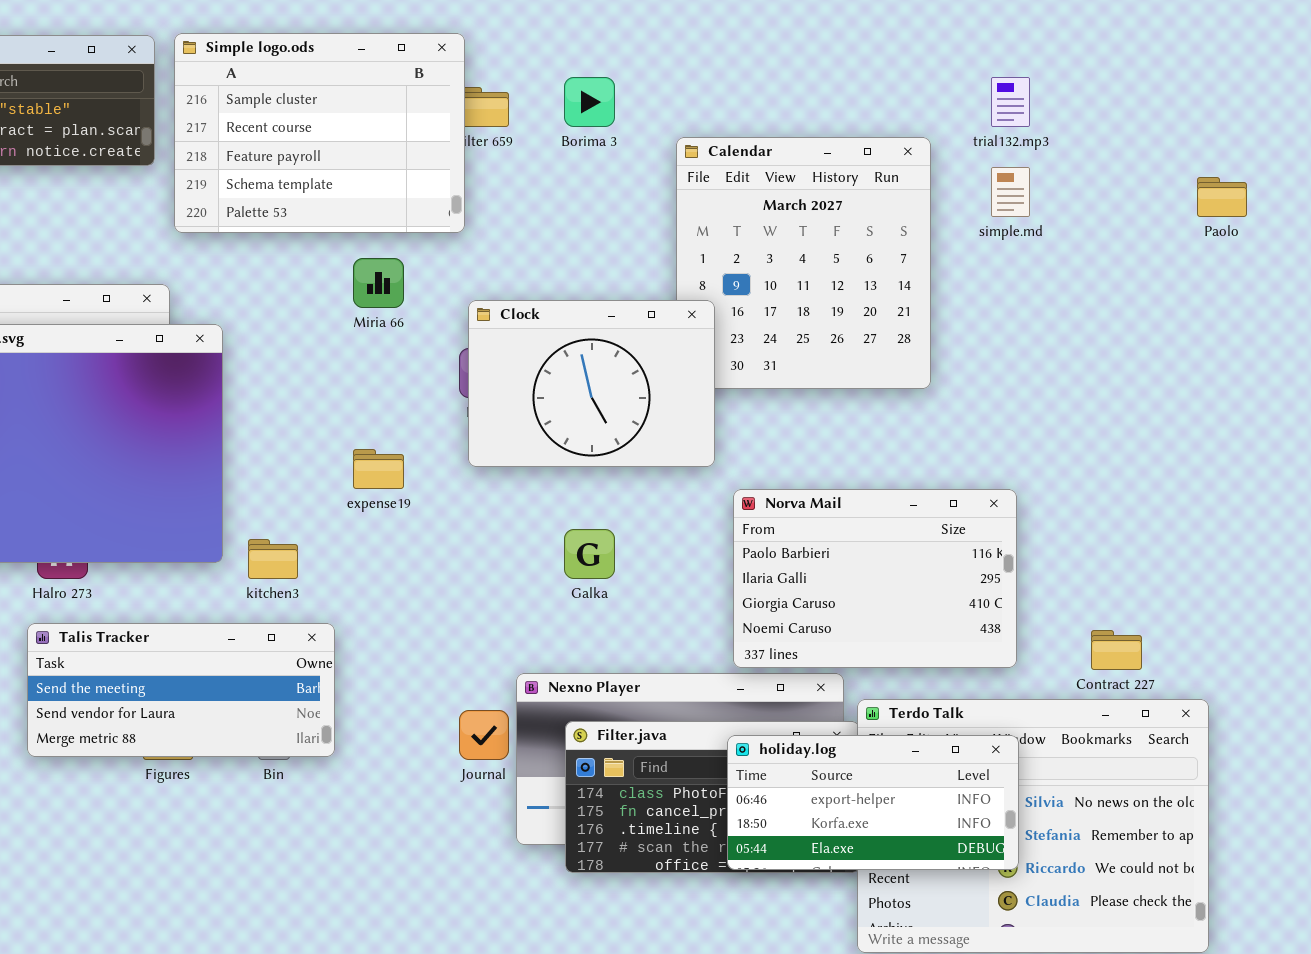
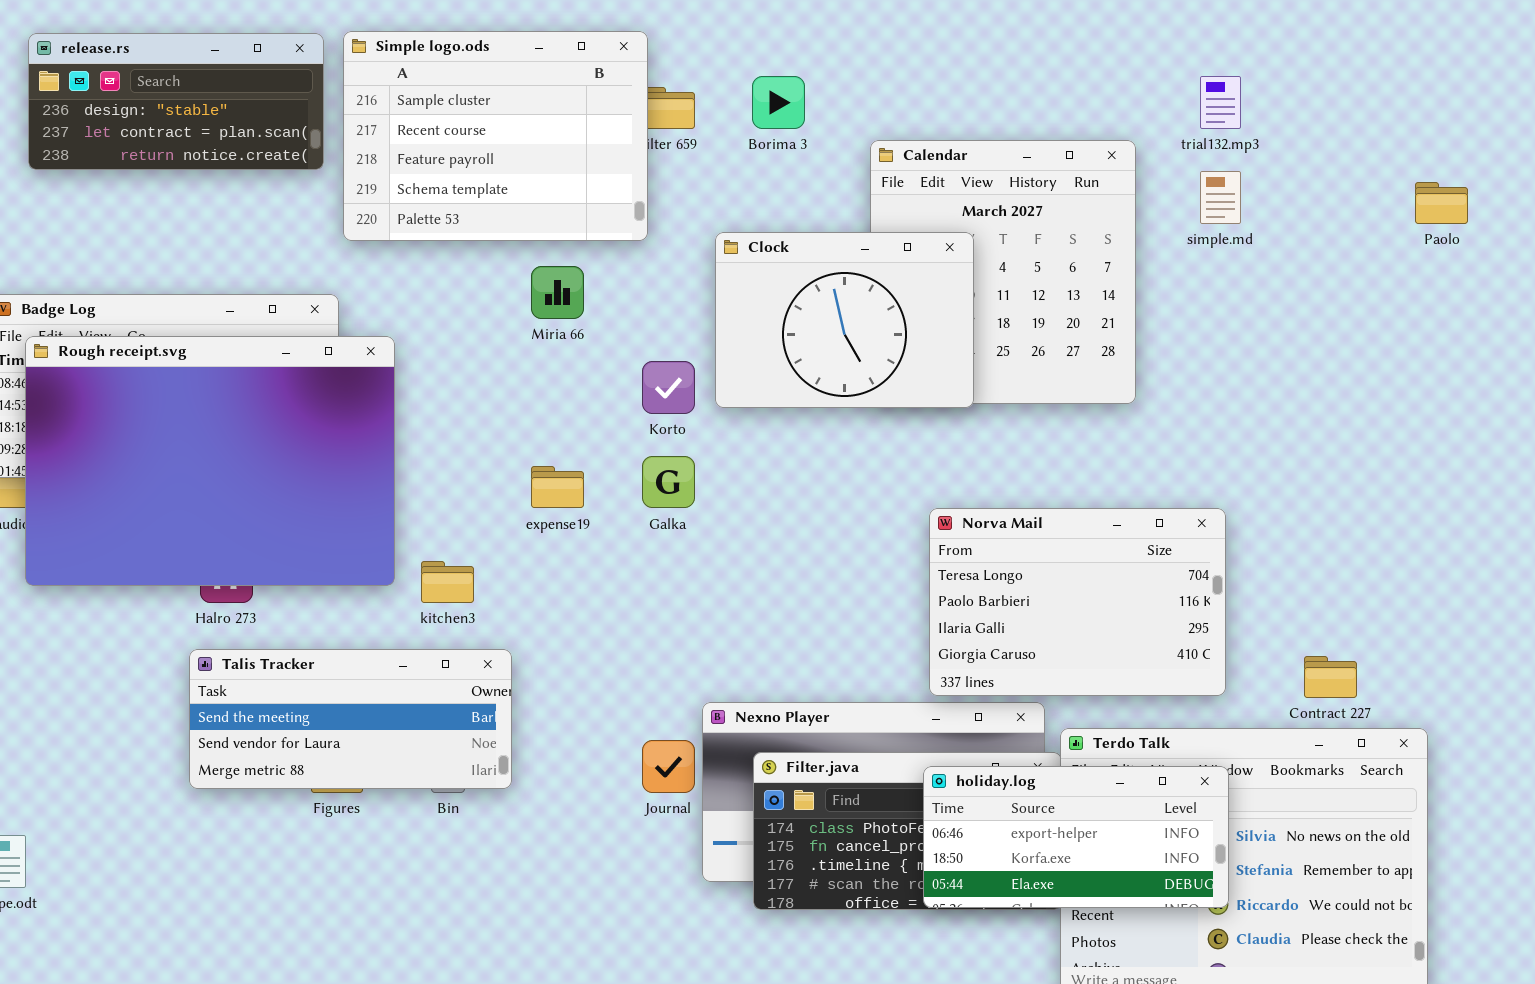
Clock: [468,300,715,467] -> [715,232,974,408], moved
Norva Mail: [733,489,1017,668] -> [929,508,1226,696], scrolled up 1 row
Galka: [564,529,615,579] -> [642,456,695,508], moved

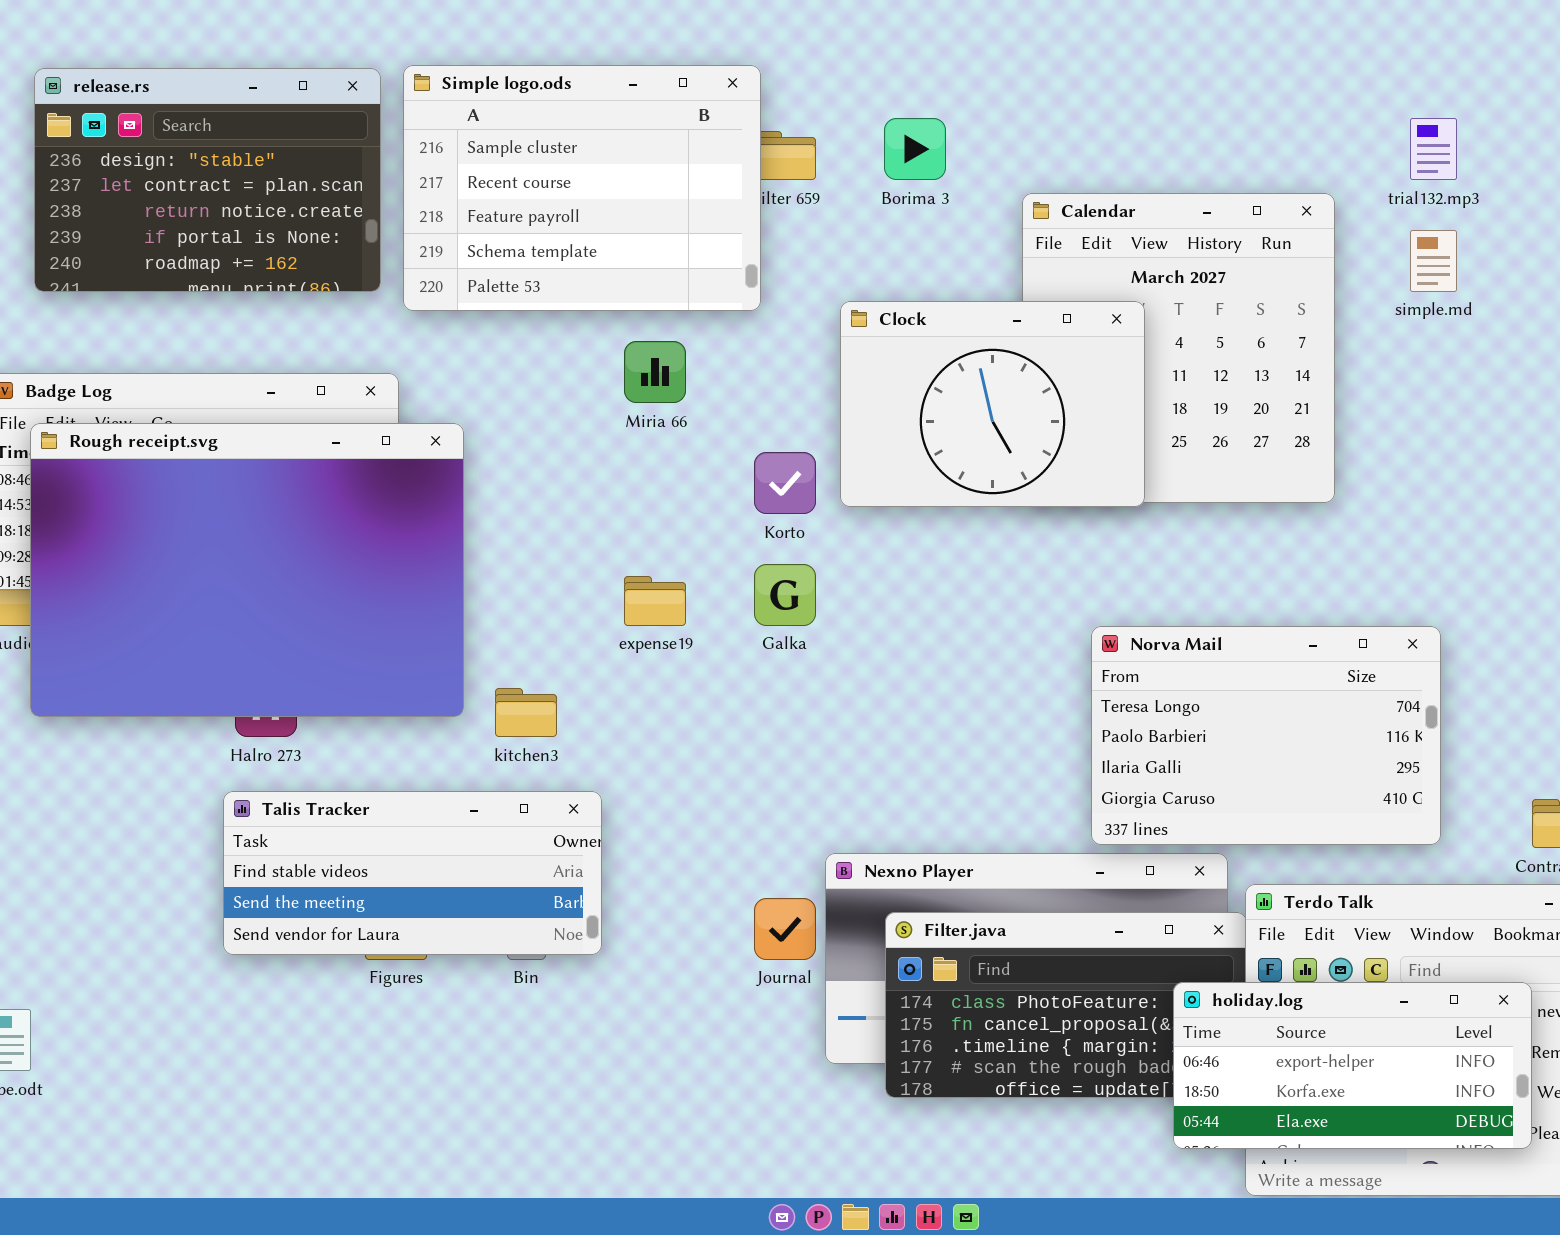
release.rs: [28,33,324,170] -> [34,68,381,292], resized
Talis Tracker: [189,649,512,789] -> [223,791,602,955], scrolled up 1 row
holiday.log: [923,766,1229,908] -> [1173,982,1532,1149], moved

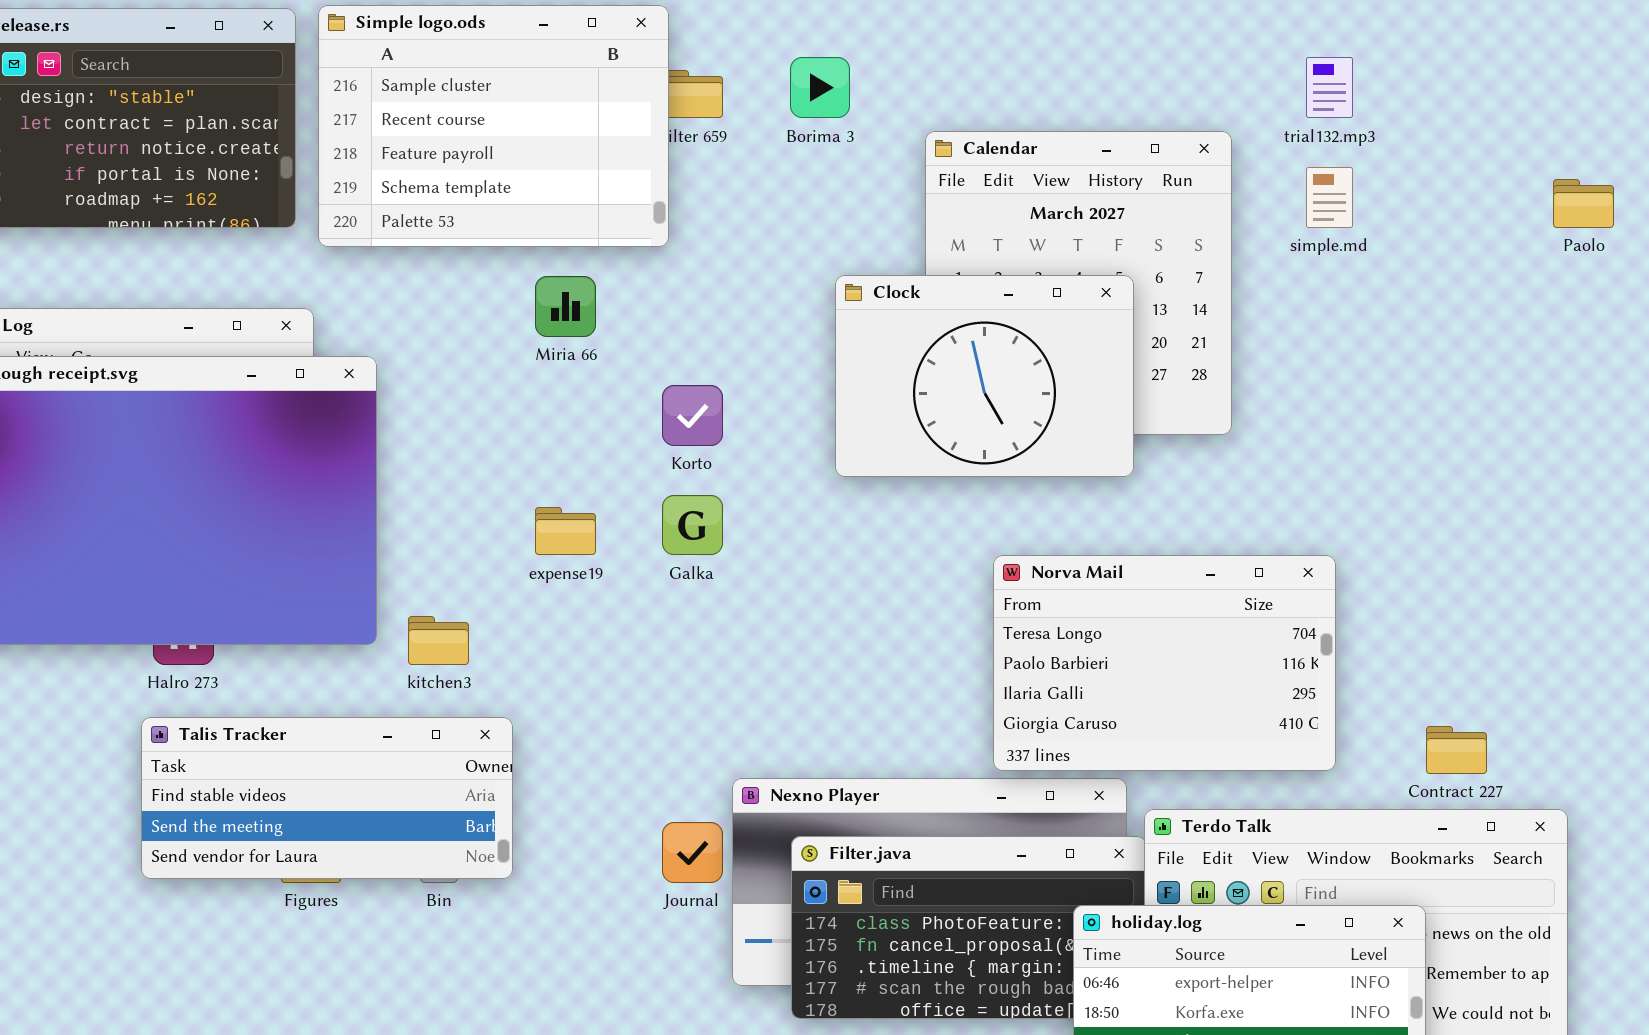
Clock: [840,301,1145,507] -> [835,275,1134,477], moved

